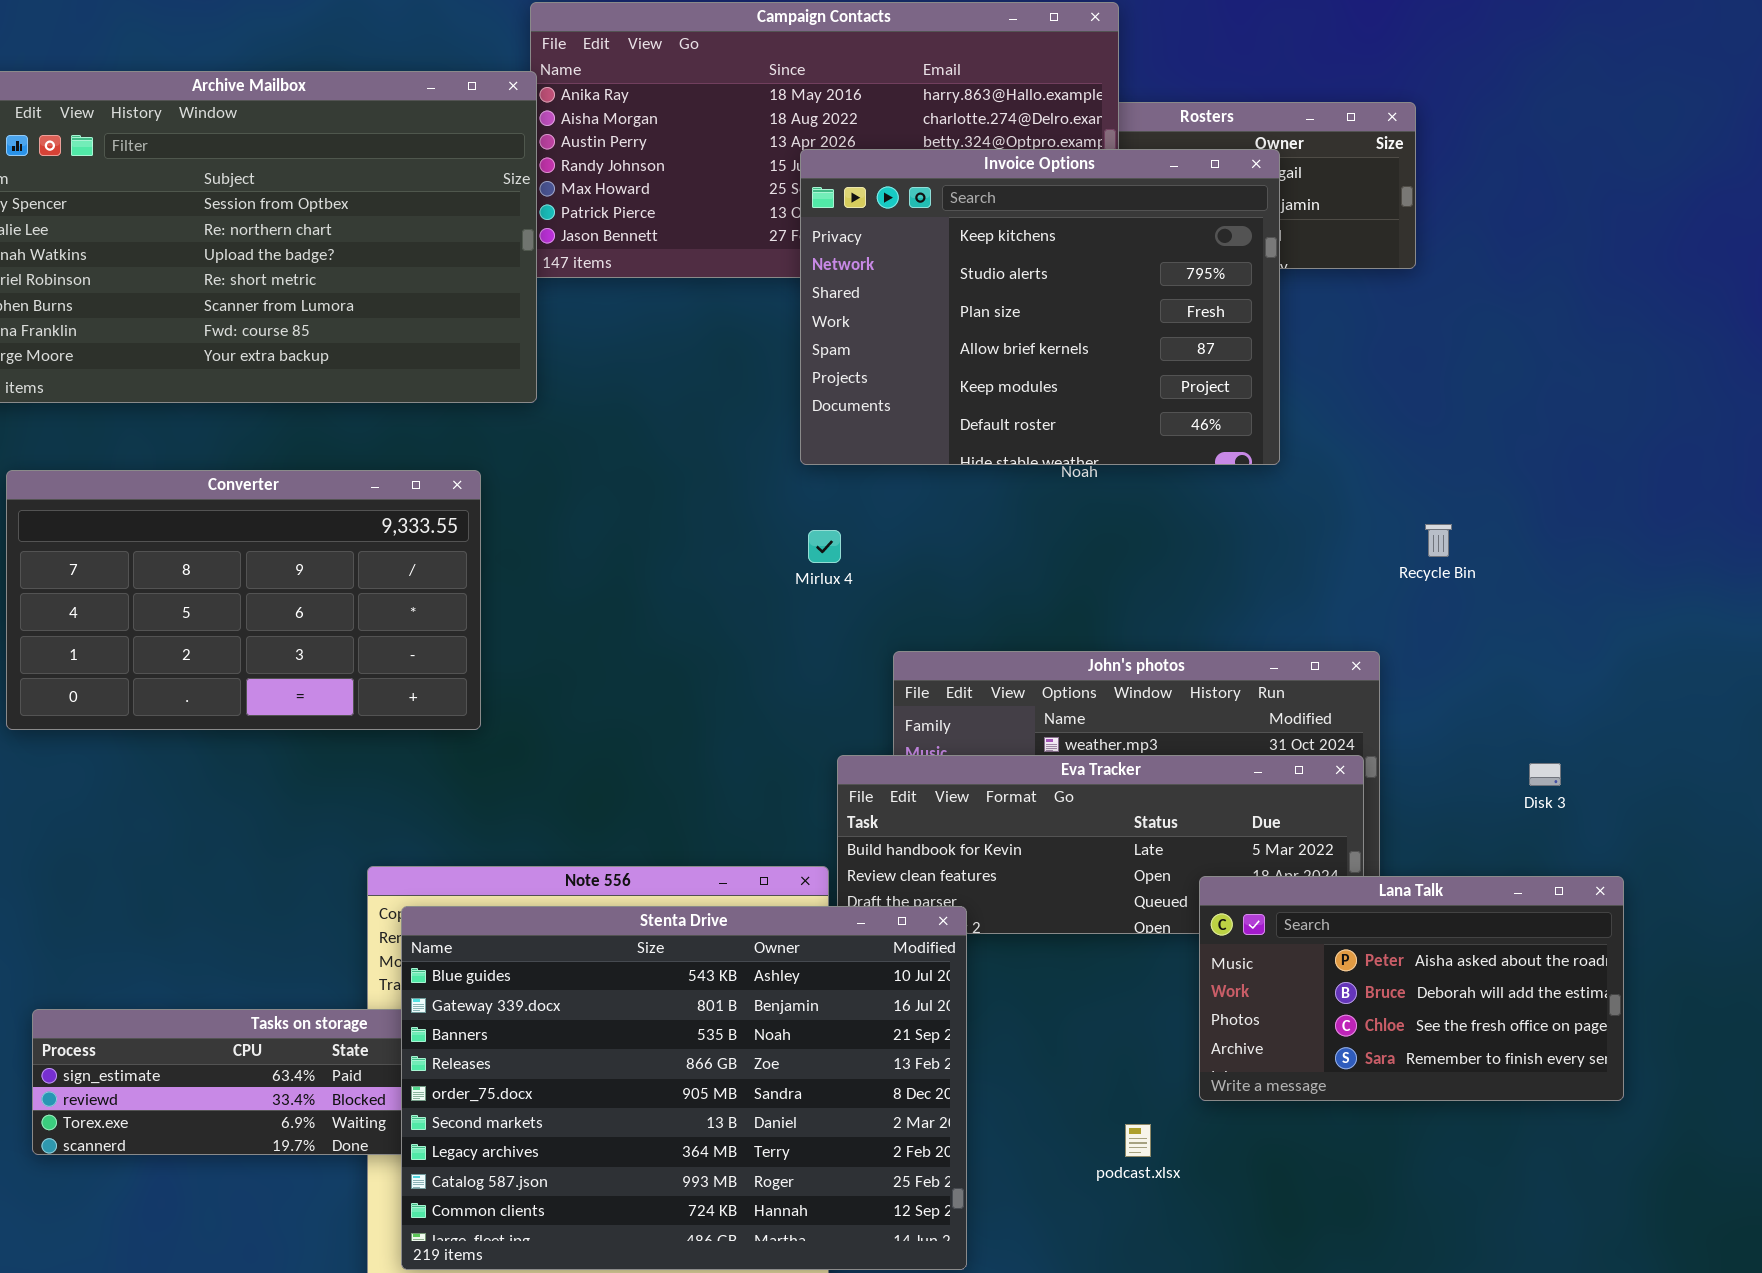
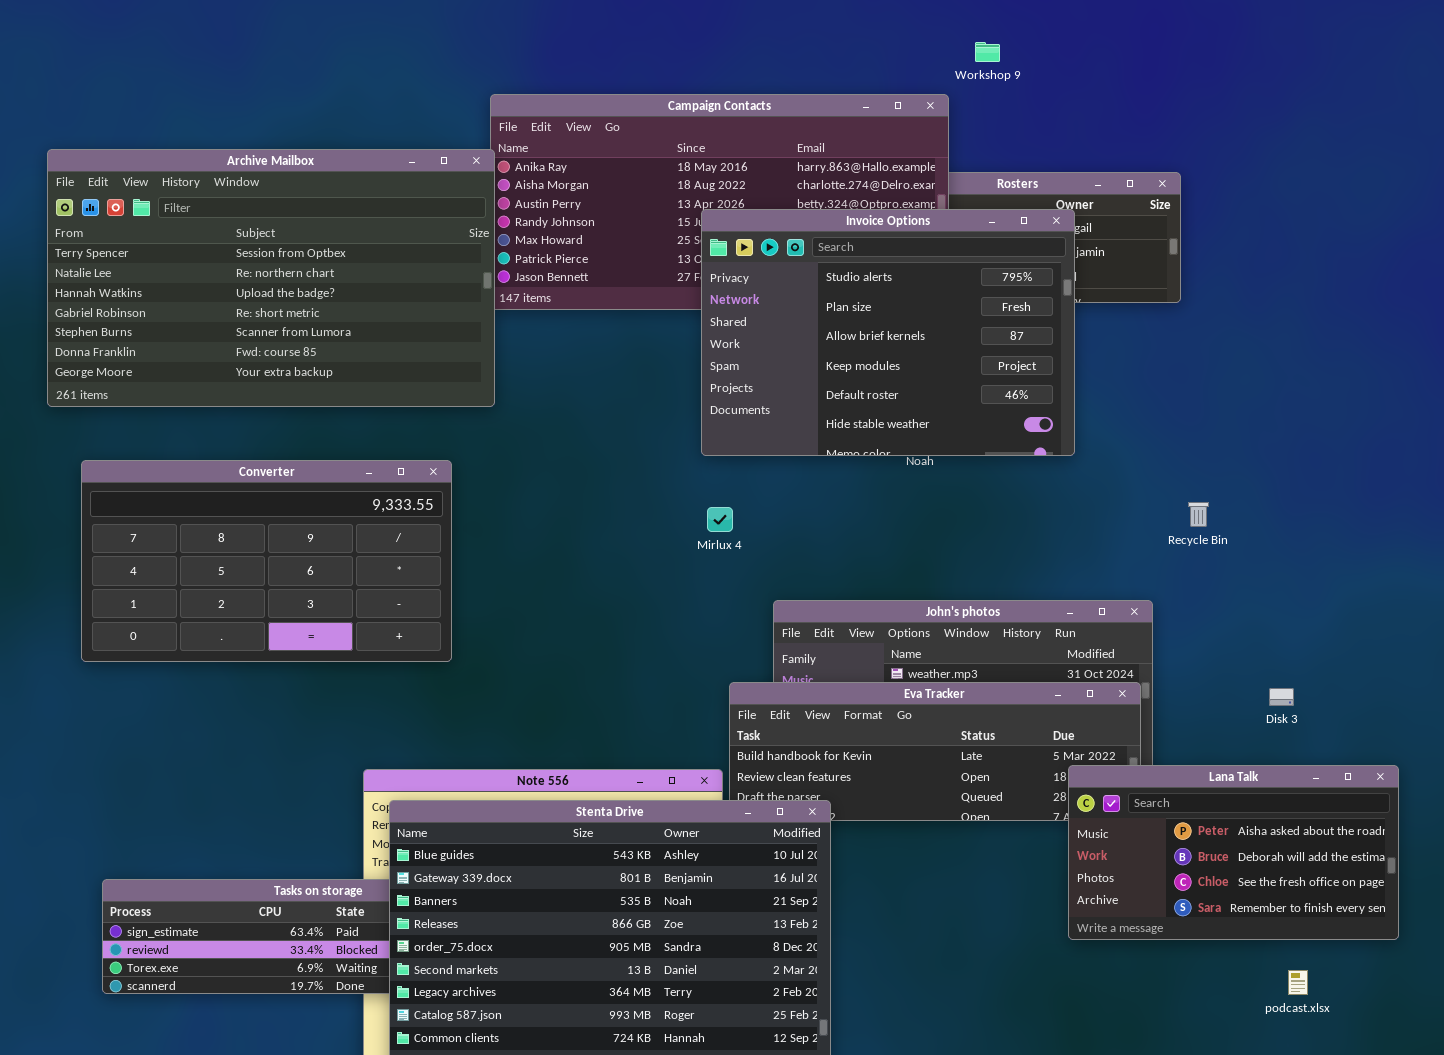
Invoice Options: [800,149,1280,465] -> [701,209,1075,456], scrolled down 1 row
Lana Talk: [1199,876,1624,1101] -> [1068,765,1399,940], moved
podcast.xlsx: [1125,1124,1151,1157] -> [1288,970,1308,995], moved

